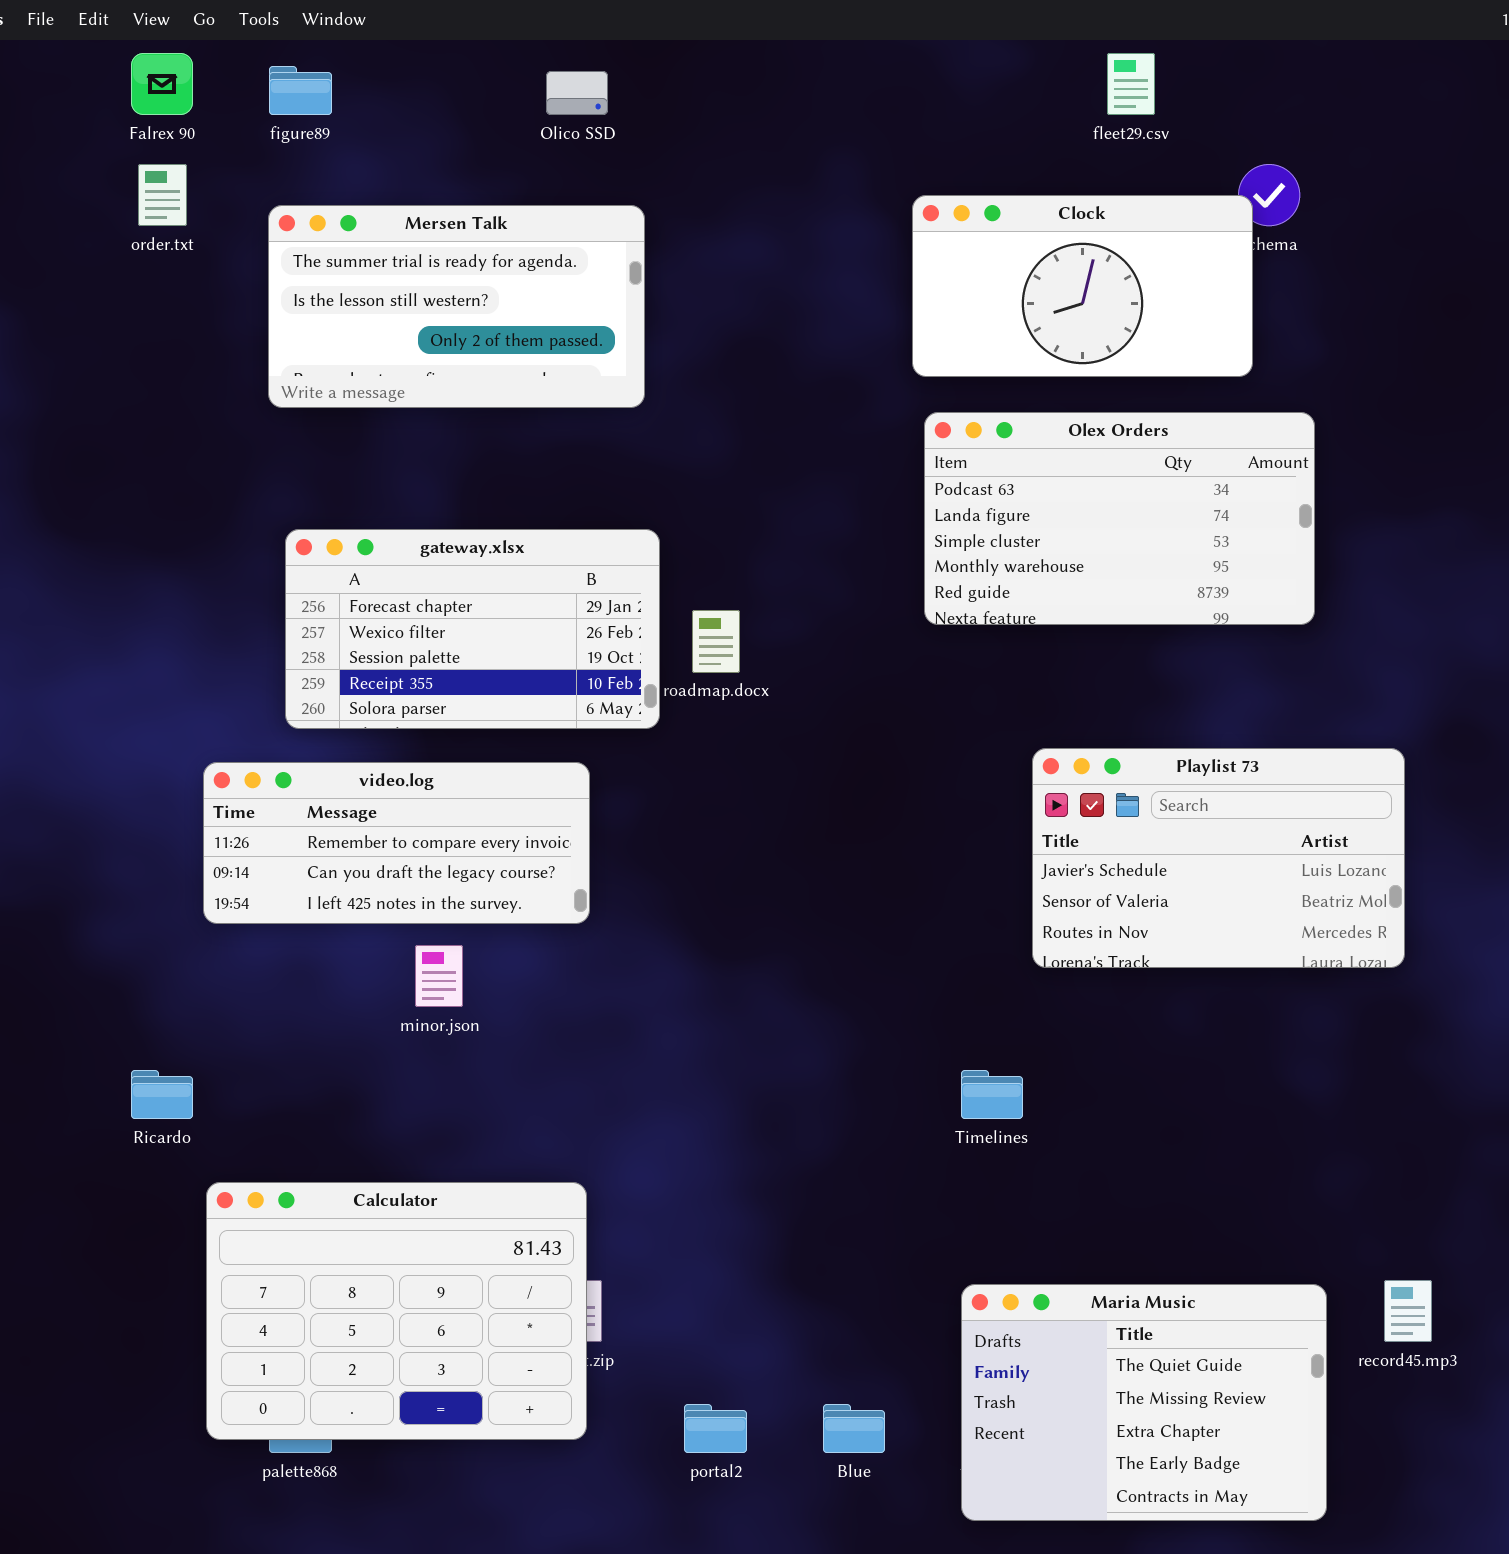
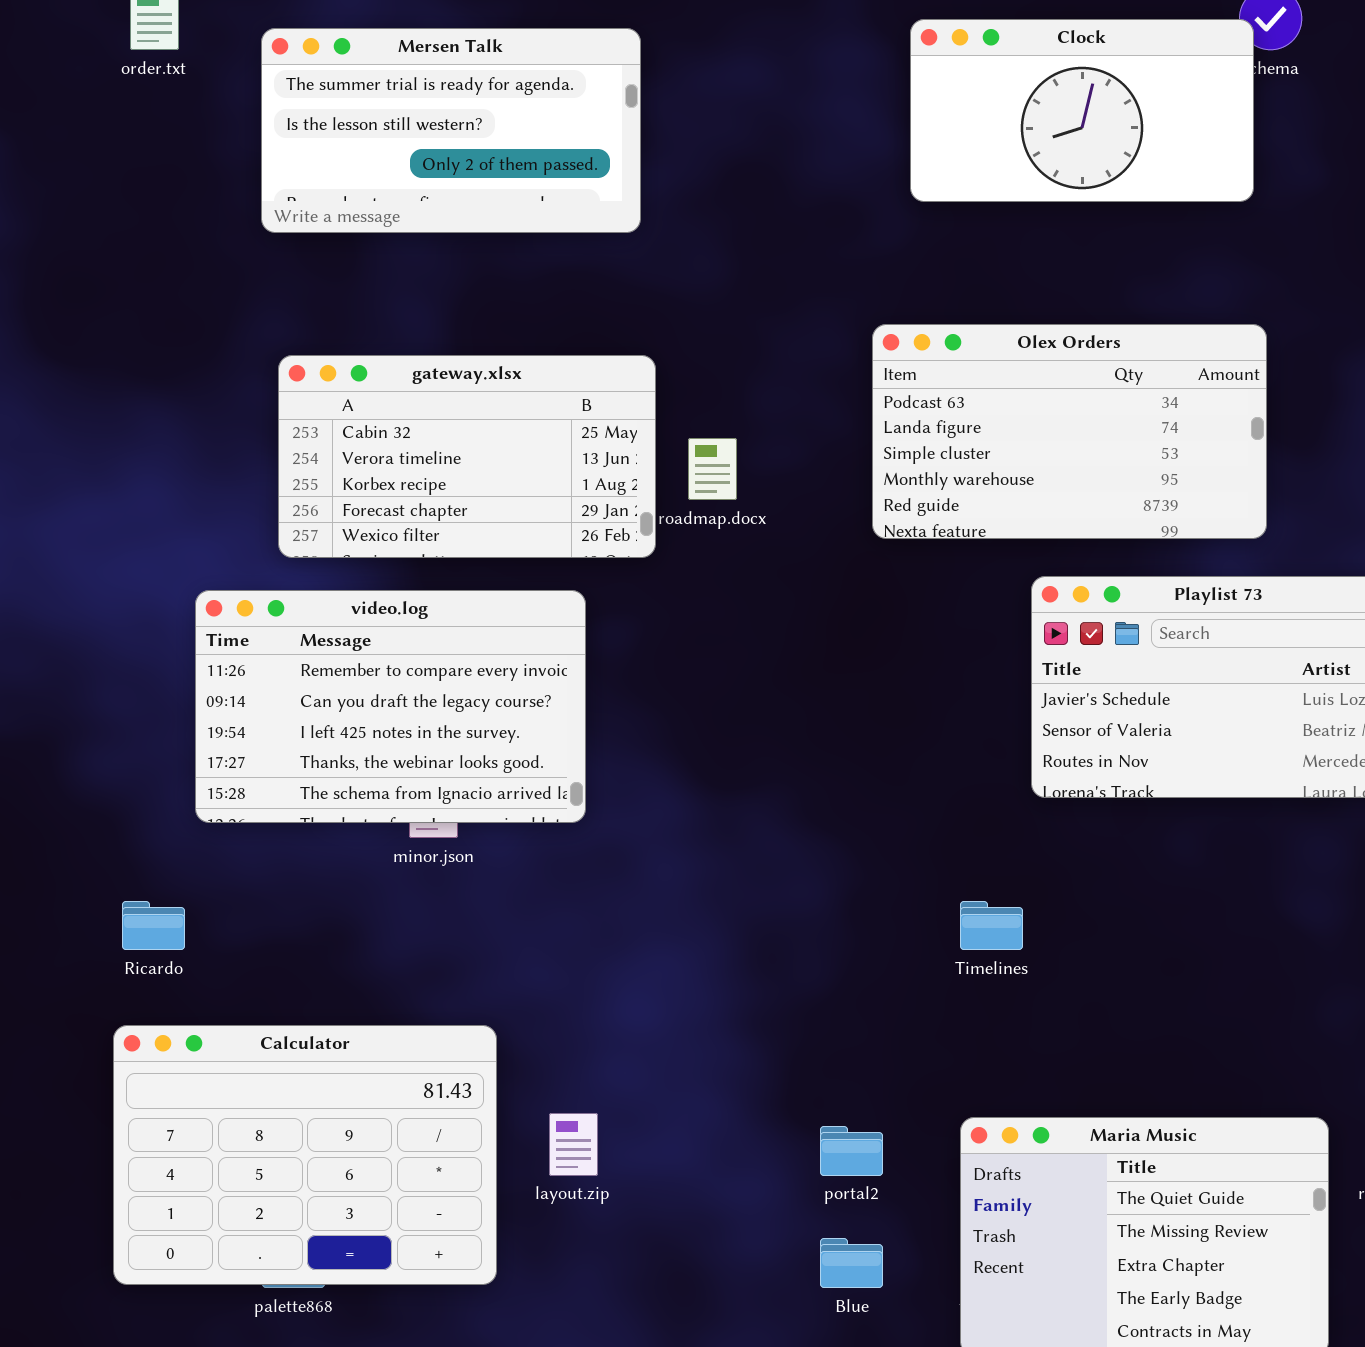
Olex Orders: [924,412,1315,625] -> [872,324,1267,539], moved
gateway.xlsx: [285,529,660,729] -> [278,355,656,558], scrolled up 3 rows
video.log: [203,762,590,924] -> [195,590,586,823], resized
Calculator: [206,1182,587,1440] -> [113,1025,497,1285], moved
portal2: [684,1404,747,1453] -> [820,1126,883,1176], moved

